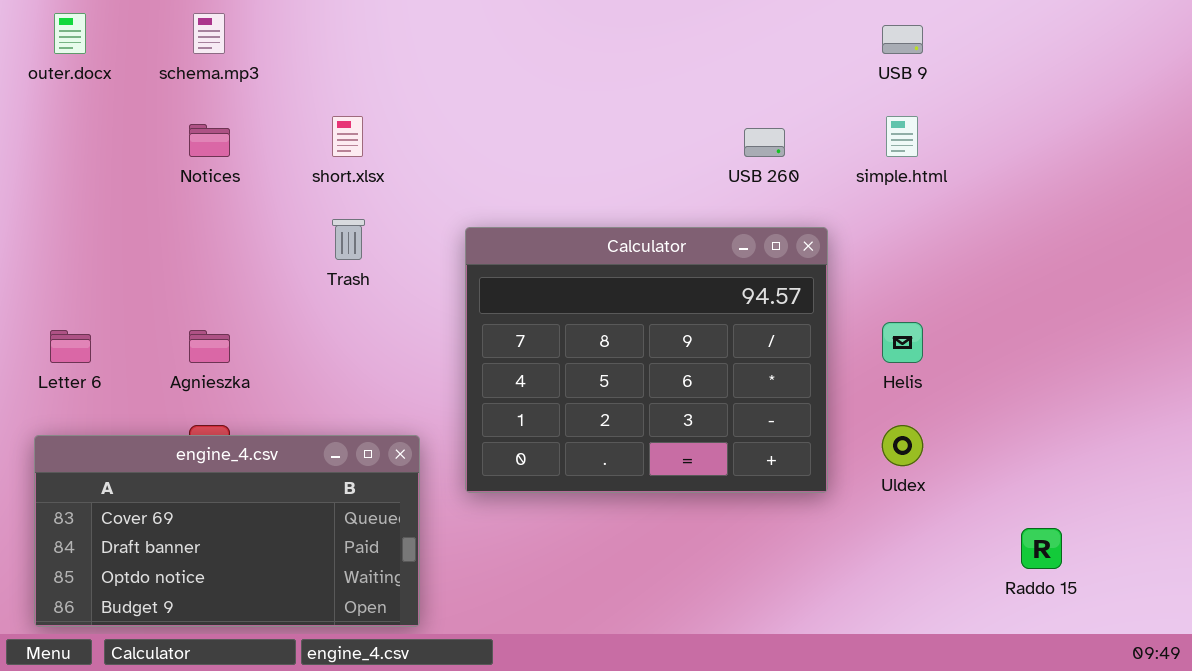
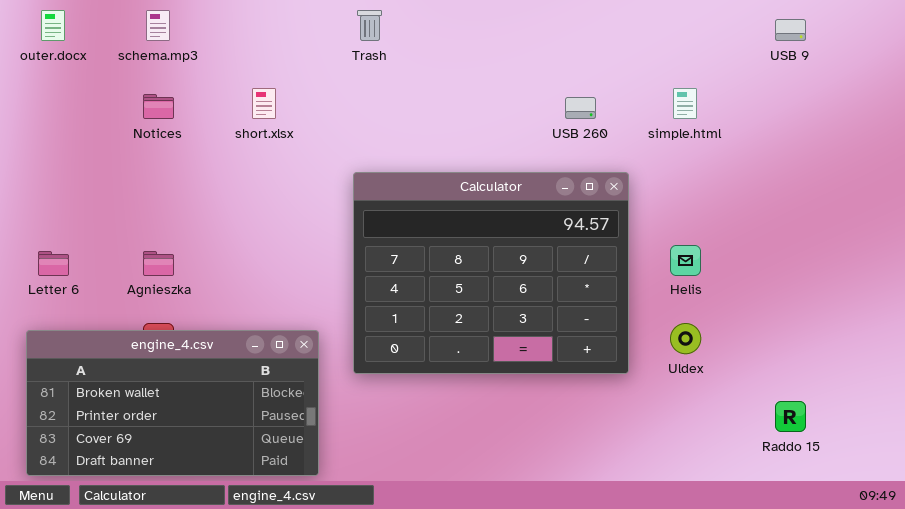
USB 9: [882,25,923,54] -> [775,19,806,41], moved
Trash: [332,219,365,260] -> [357,10,382,41], moved
engine_4.csv: [34,435,420,627] -> [26,330,319,476], scrolled up 2 rows

